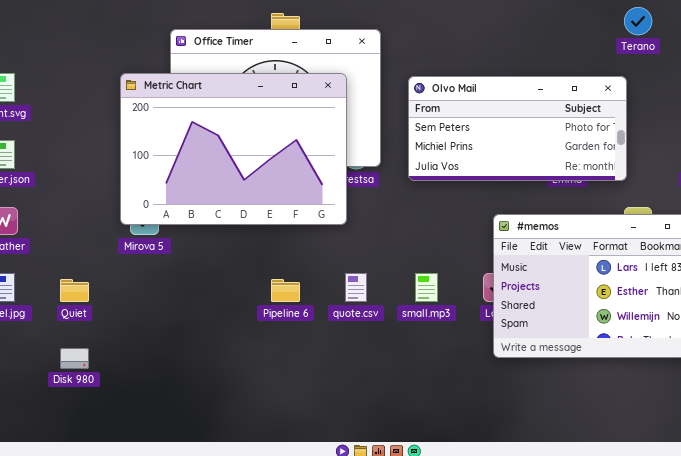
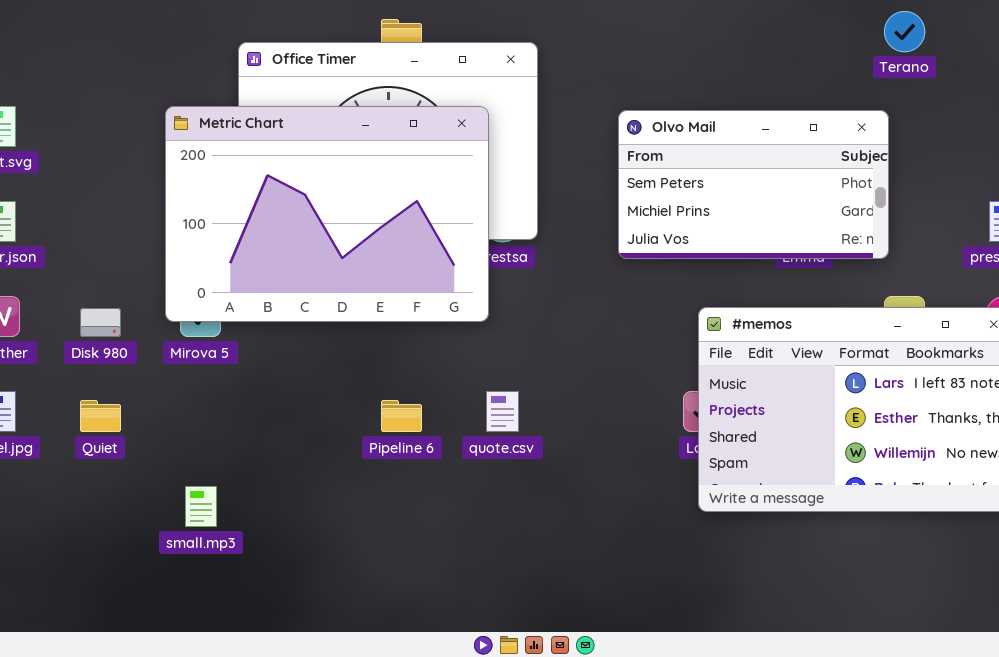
Olvo Mail: [408,76,627,181] -> [618,110,889,259], resized
small.mp3: [415,273,438,302] -> [185,486,217,527], moved
Disk 980: [60,348,89,369] -> [80,308,121,337], moved

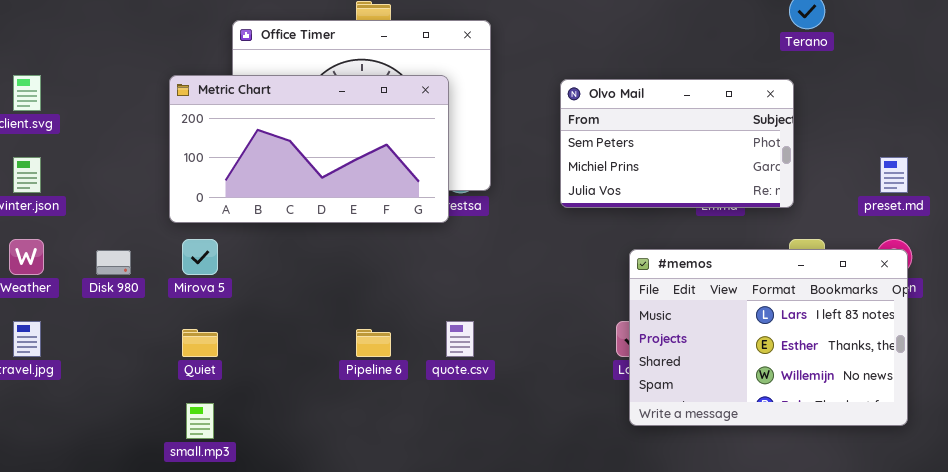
Metric Chart: [165,106,489,322] -> [169,75,449,223], resized
Quiet: [80,400,121,432] -> [182,329,218,357], moved

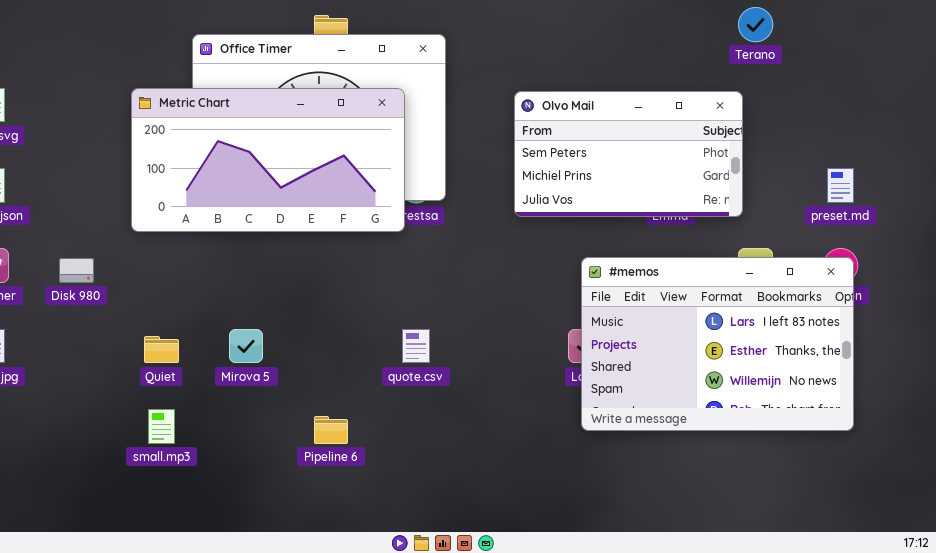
Mirova 5: [182,239,218,275] -> [229,329,263,363], moved
Pipeline 6: [356,329,391,357] -> [314,416,348,444], moved

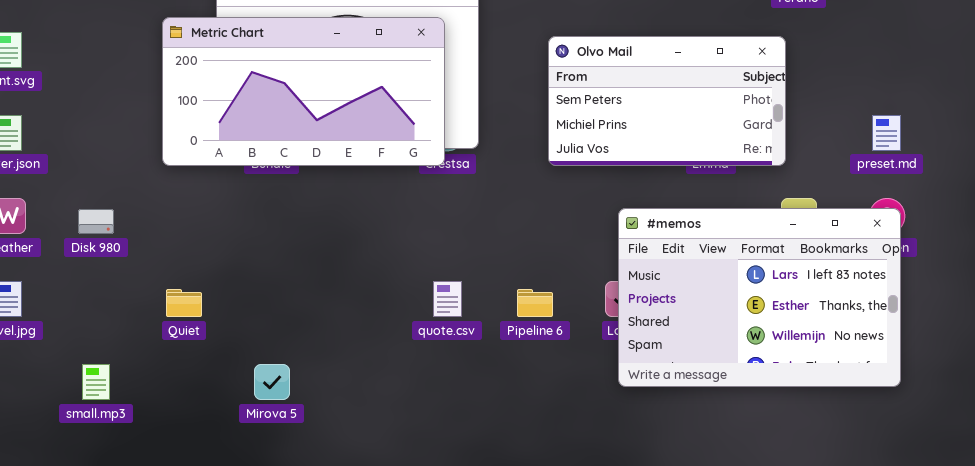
Metric Chart: [131,88,405,232] -> [162,17,445,166], moved
Mirova 5: [229,329,263,363] -> [254,364,290,400], moved
small.mp3: [148,409,175,444] -> [82,364,110,400], moved
Pipeline 6: [314,416,348,444] -> [517,289,553,317], moved

